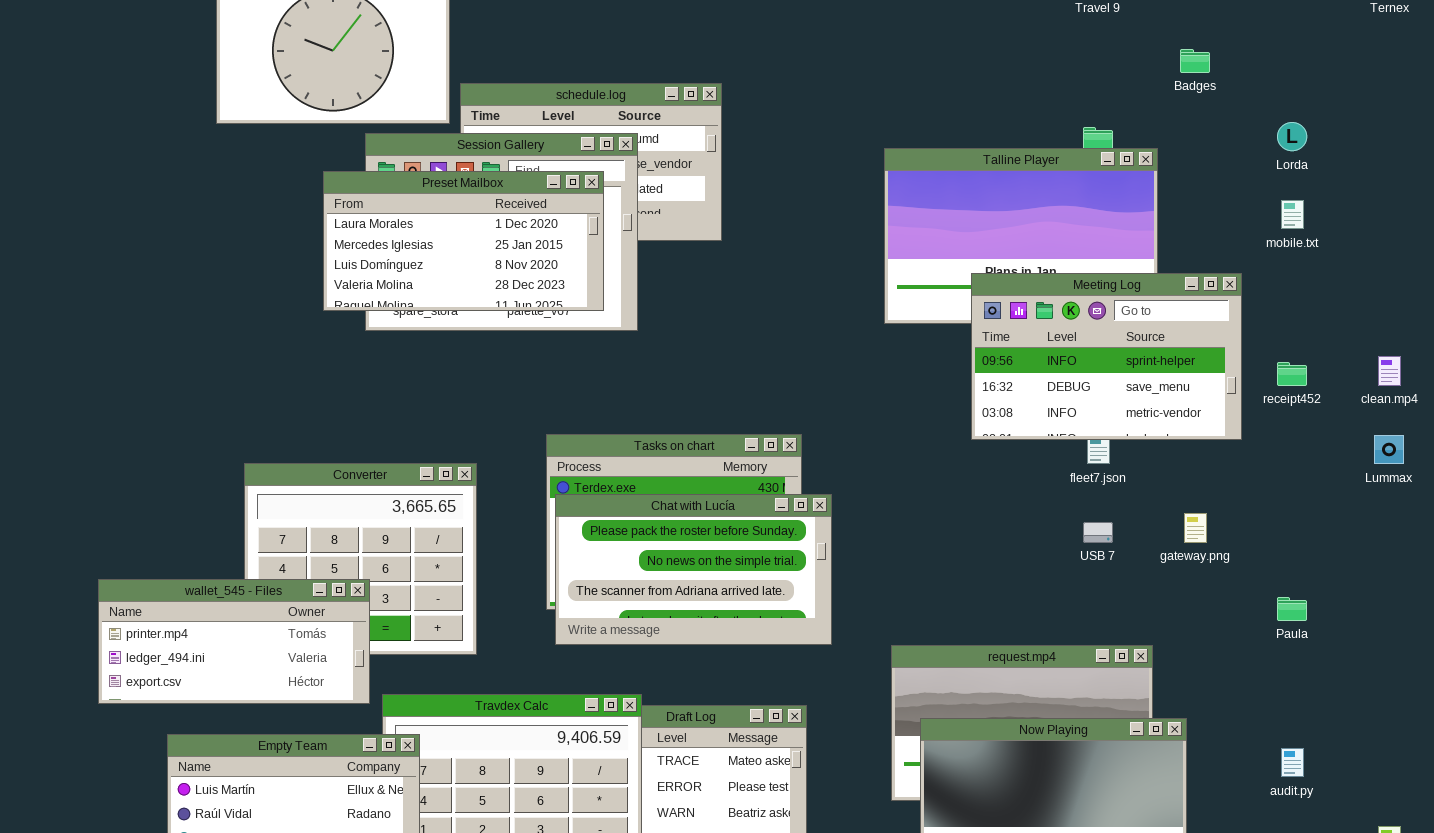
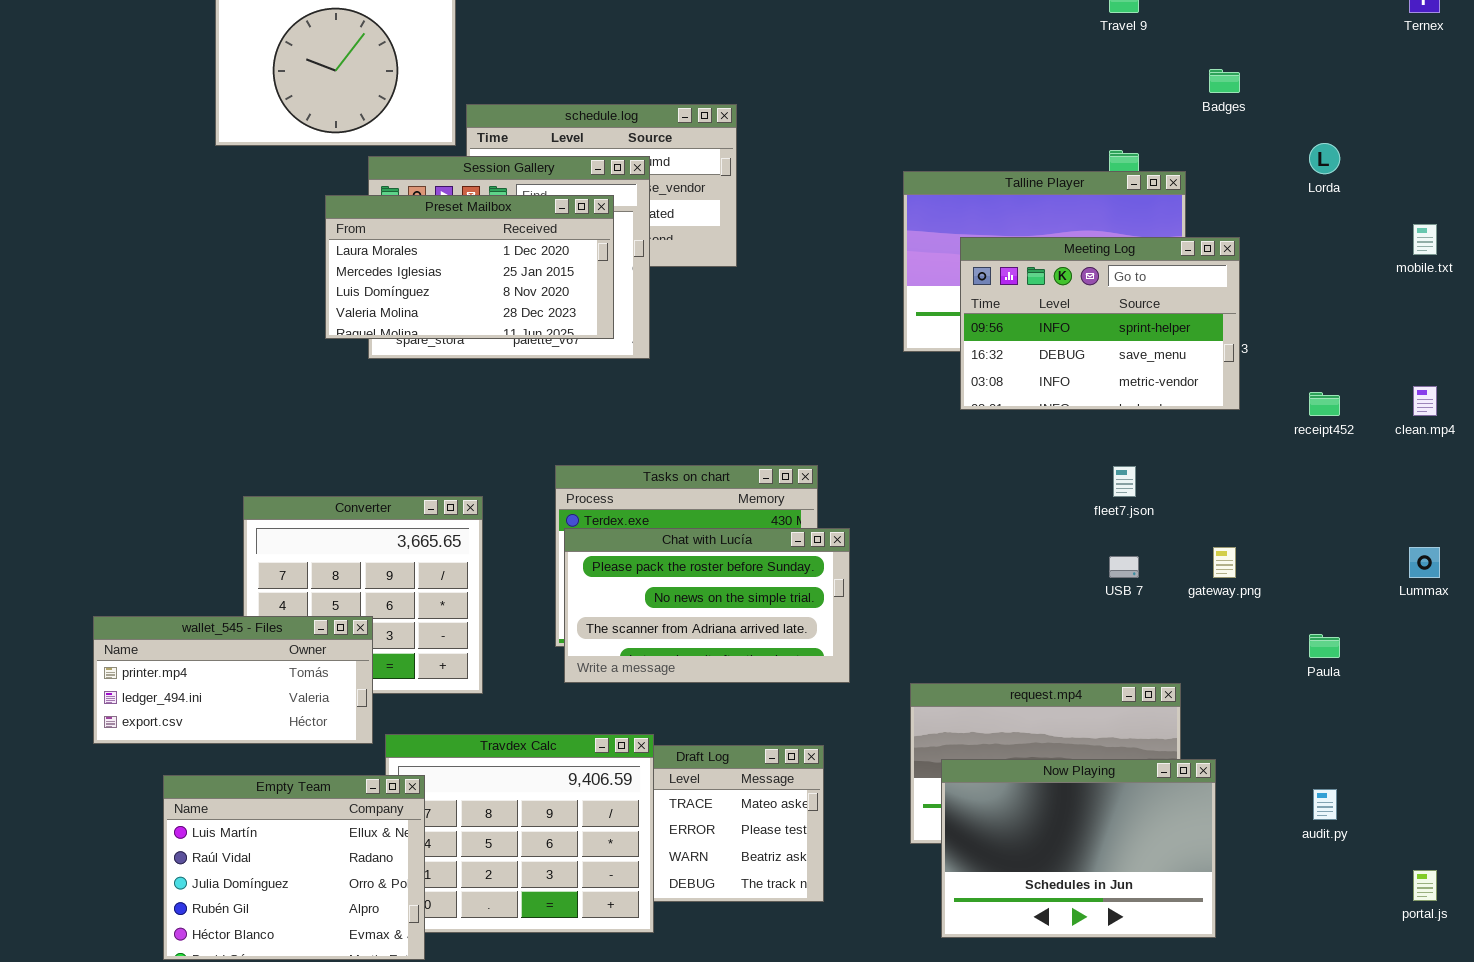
mobile.txt: [1281,200,1304,229] -> [1413,224,1437,255], moved
Meeting Log: [971,273,1242,440] -> [960,237,1240,410], moved
Lummax: [1374,435,1404,464] -> [1409,547,1440,578], moved

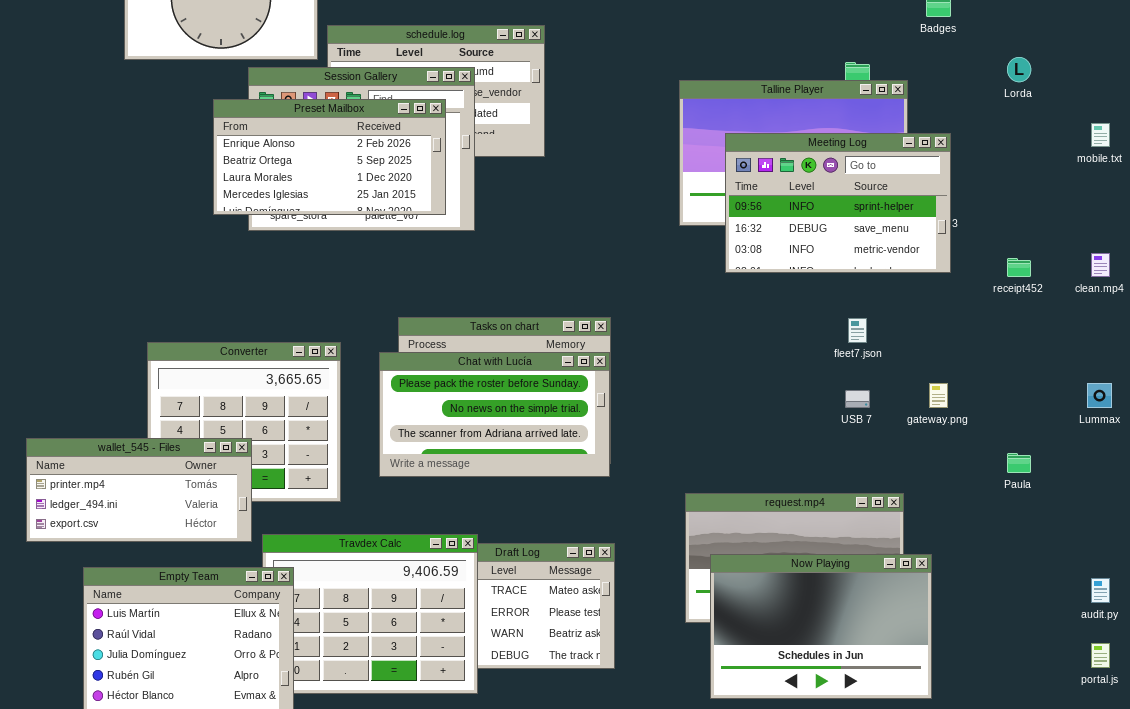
Preset Mailbox: [325,195,614,339] -> [213,99,446,215], scrolled up 2 rows
Chat with Lucía: [564,528,850,683] -> [379,352,610,477], moved
audit.py: [1313,789,1337,820] -> [1091,578,1110,603], moved

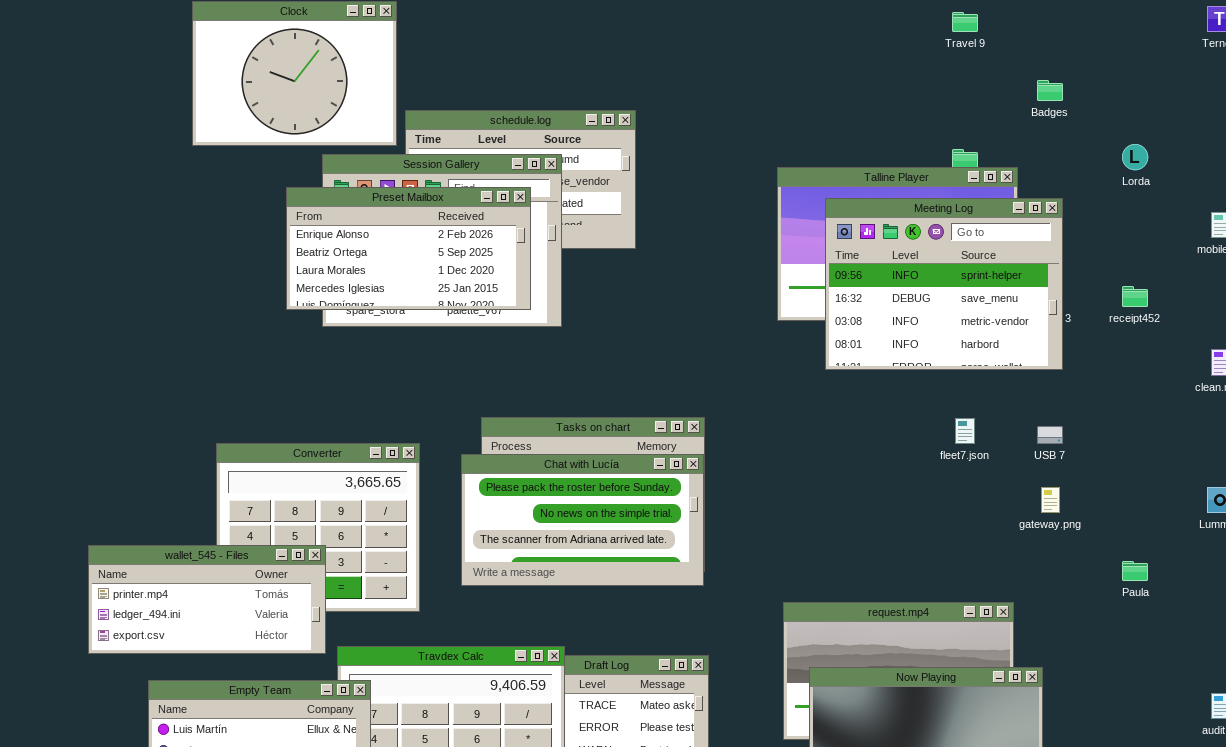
Meeting Log: [725,133,951,273] -> [825,198,1063,370], resized
receipt452: [1007,258,1031,277] -> [1122,286,1148,307], moved
USB 7: [845,390,870,408] -> [1037,426,1063,444], moved

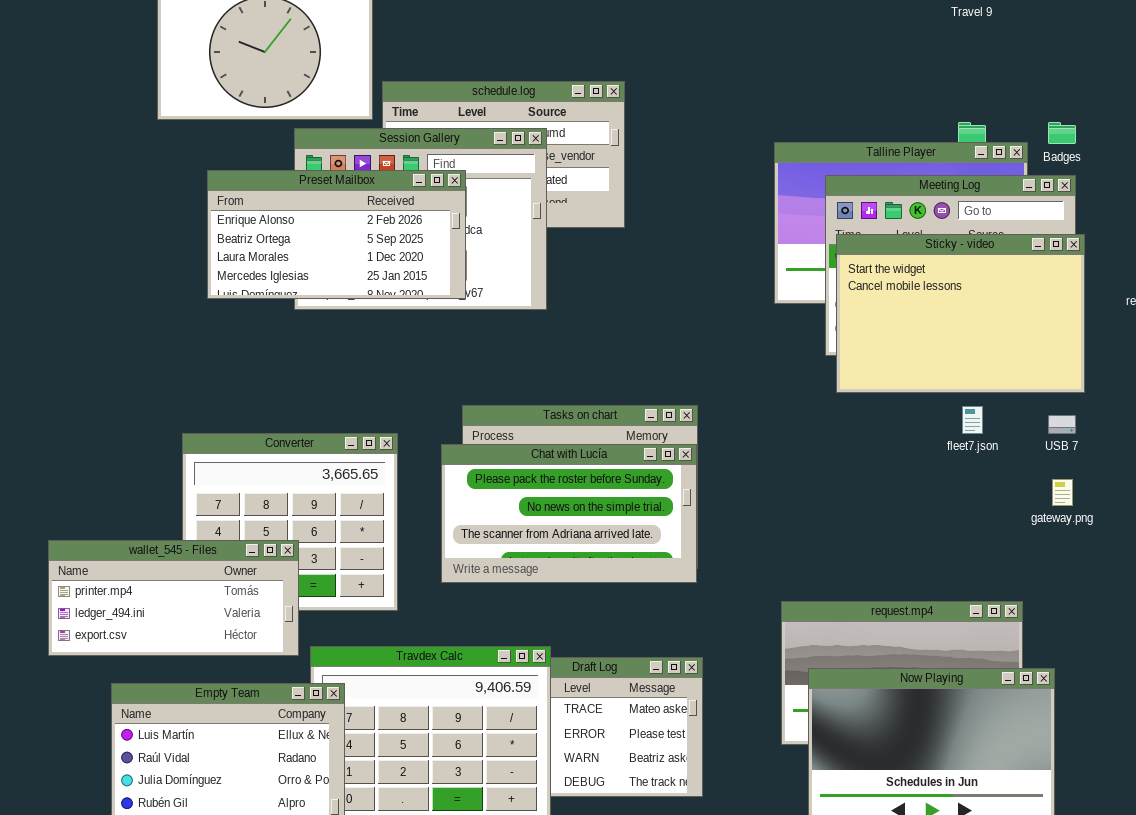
Badges: [1037,80,1063,101] -> [1048,122,1076,144], moved
Preset Mailbox: [286,187,531,310] -> [207,170,466,299], moved
Sticky - video: none -> [836,234,1085,393], opened

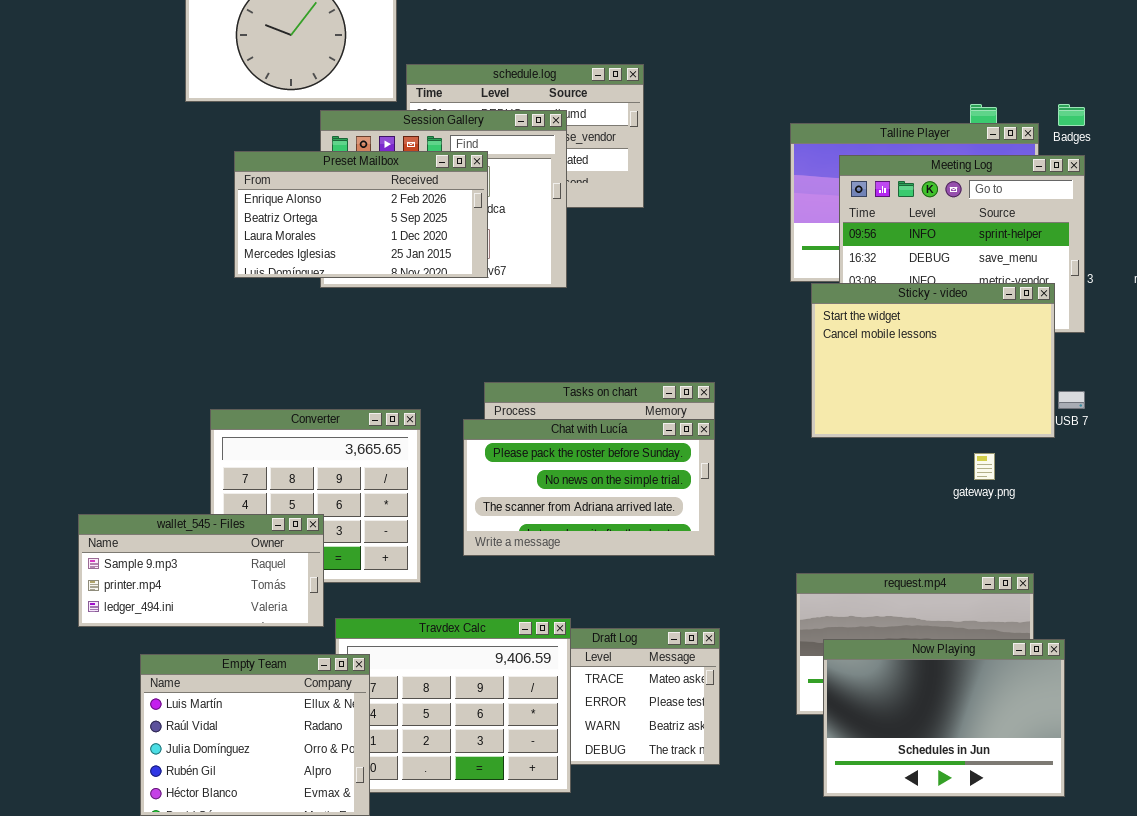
Sticky - video: [836,234,1085,393] -> [811,283,1055,438], moved
gateway.png: [1052,479,1073,506] -> [974,453,995,480], moved
wallet_545 - Files: [48,540,299,656] -> [78,514,324,627], scrolled up 1 row

